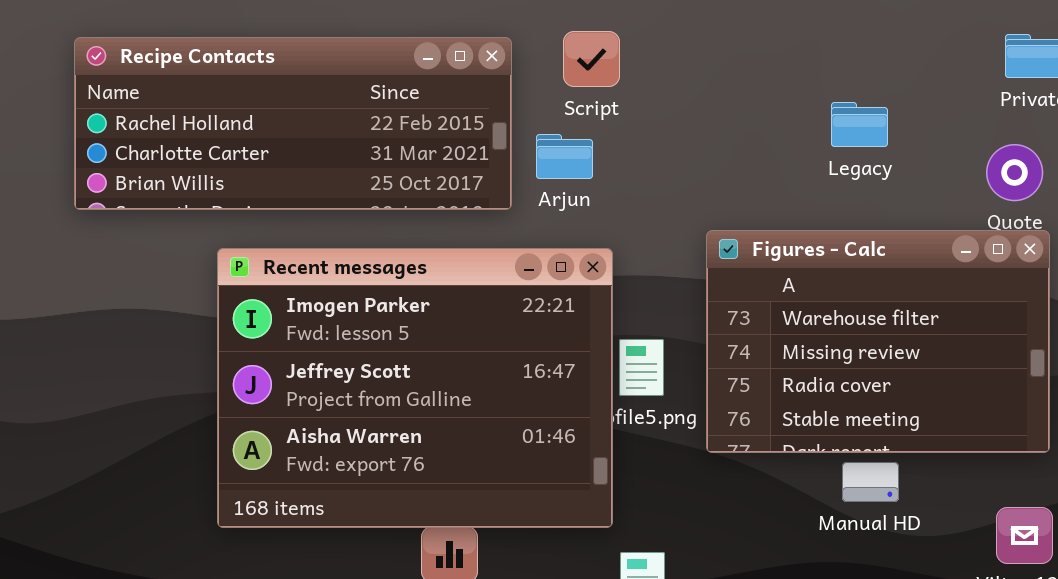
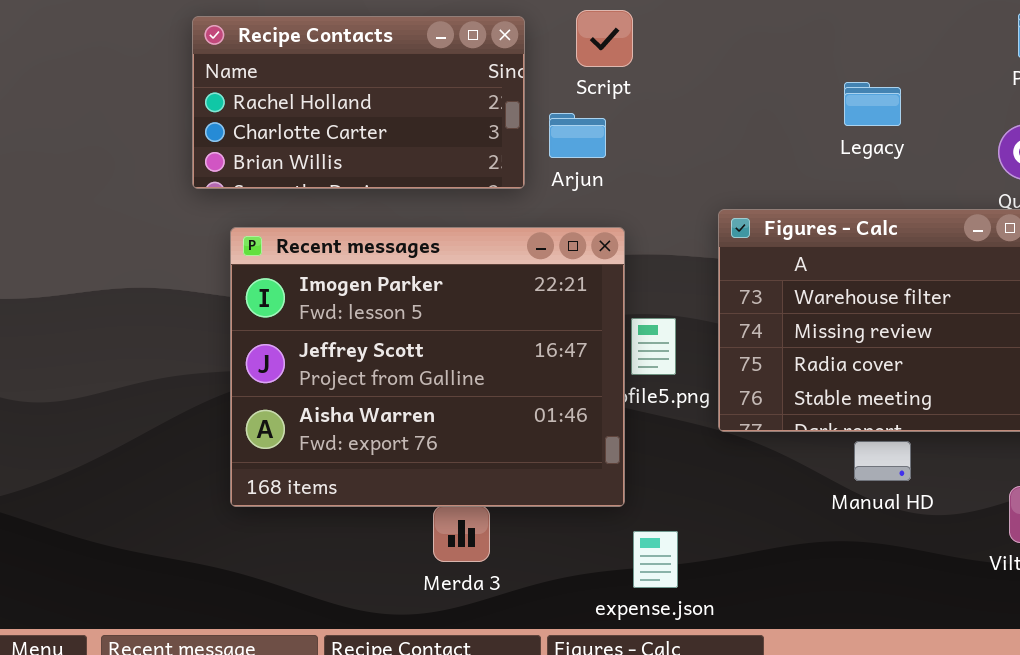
Recipe Contacts: [74,37,512,210] -> [192,16,525,189], resized

